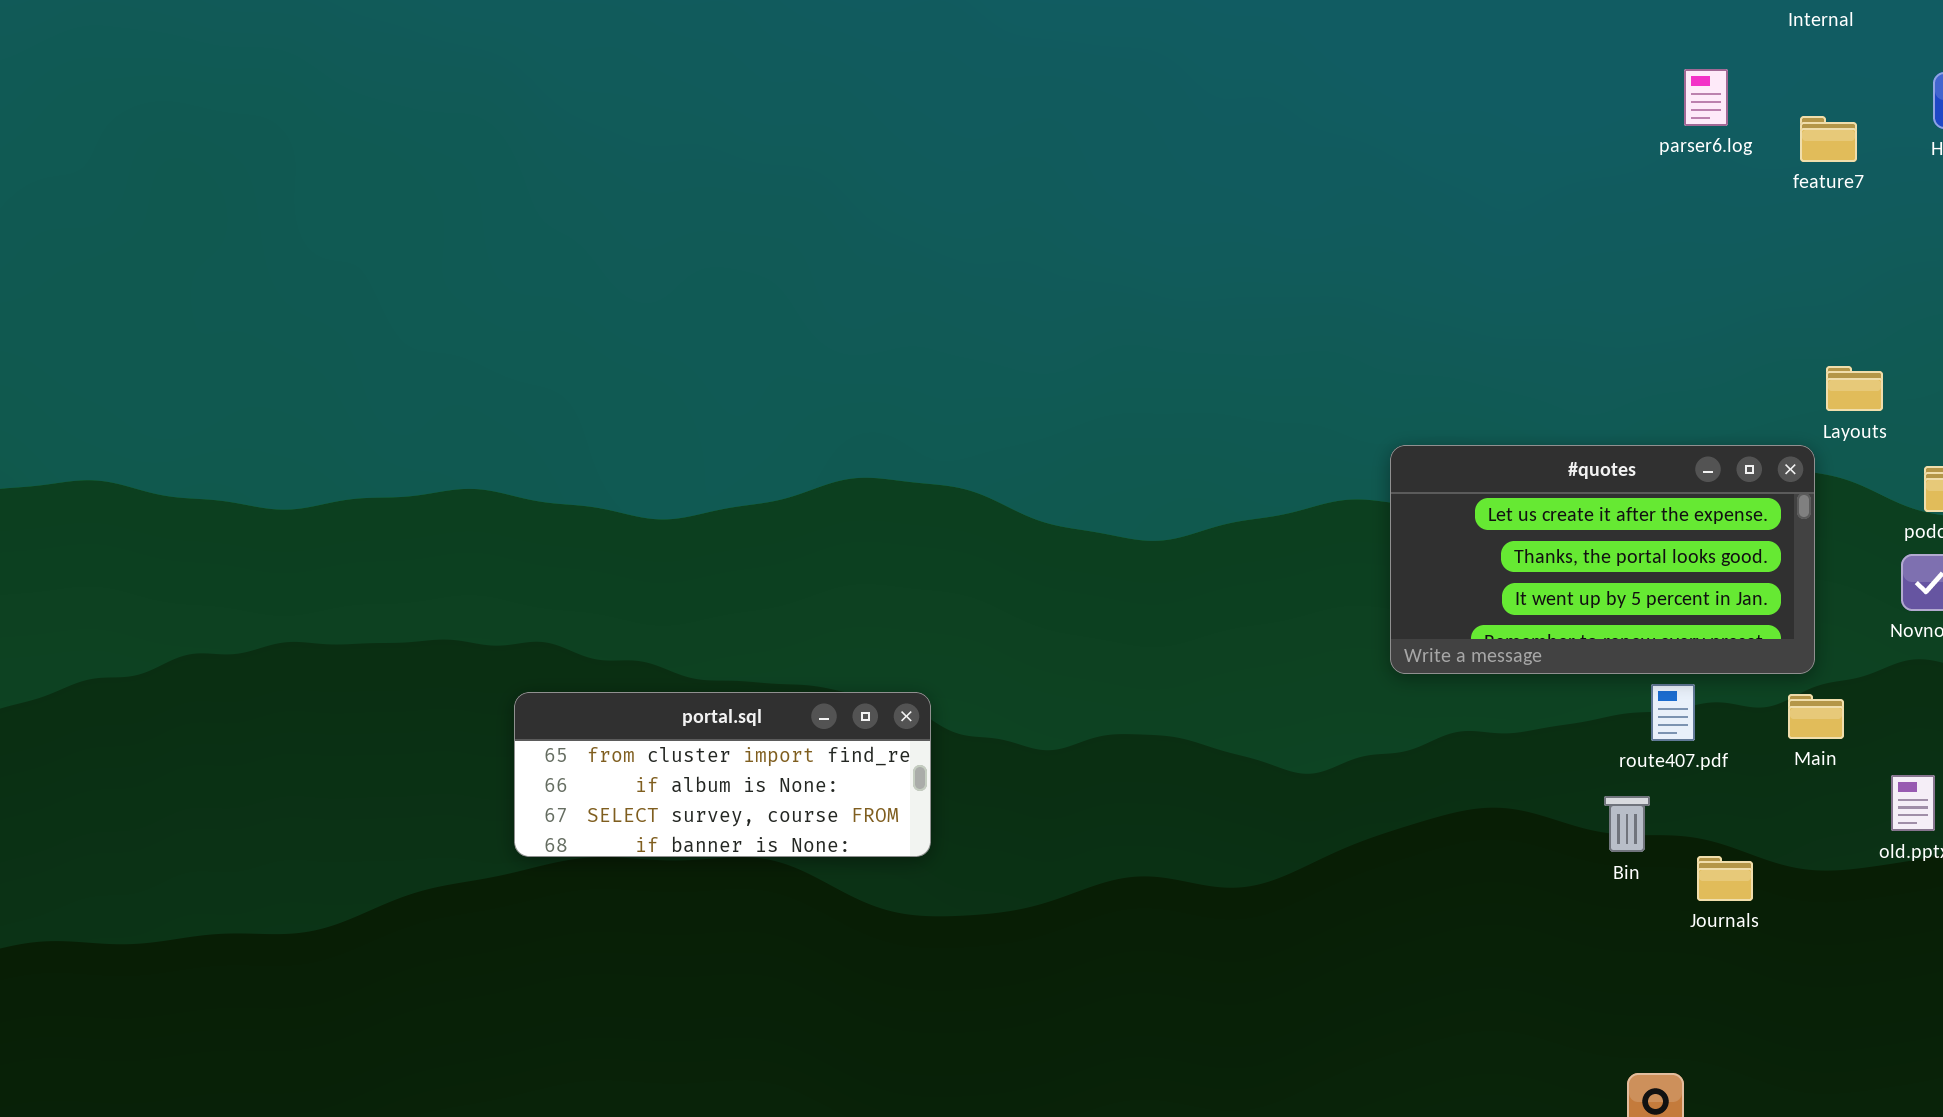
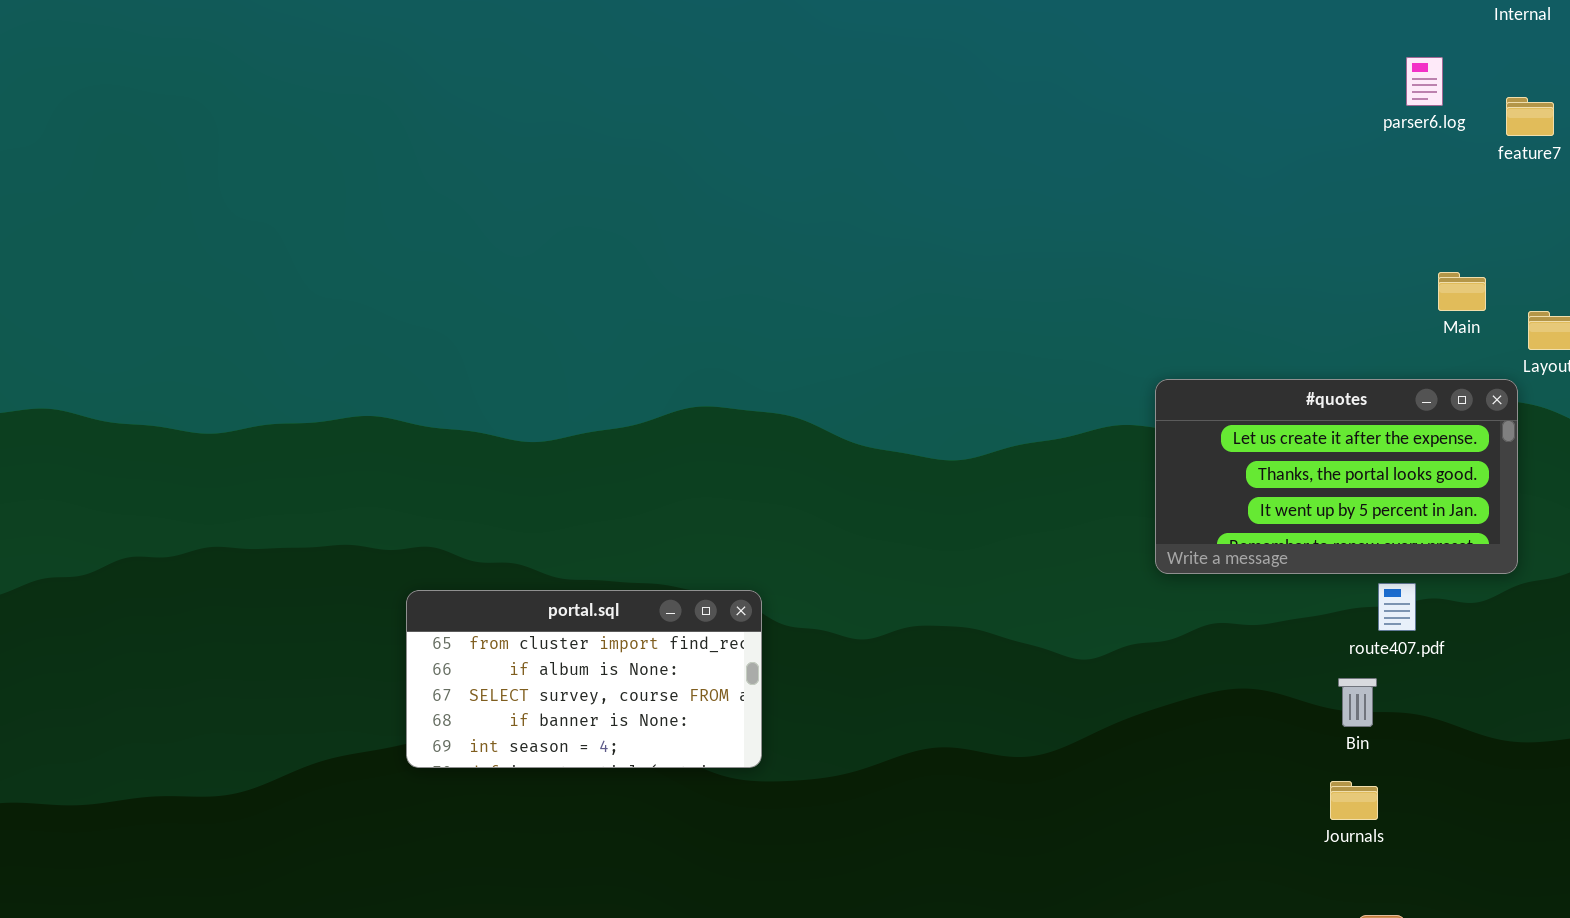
portal.sql: [514,692,931,857] -> [406,590,762,768], resized
Main: [1788,694,1844,739] -> [1438,272,1486,311], moved
Journals: [1697,856,1753,901] -> [1330,781,1378,820], moved

